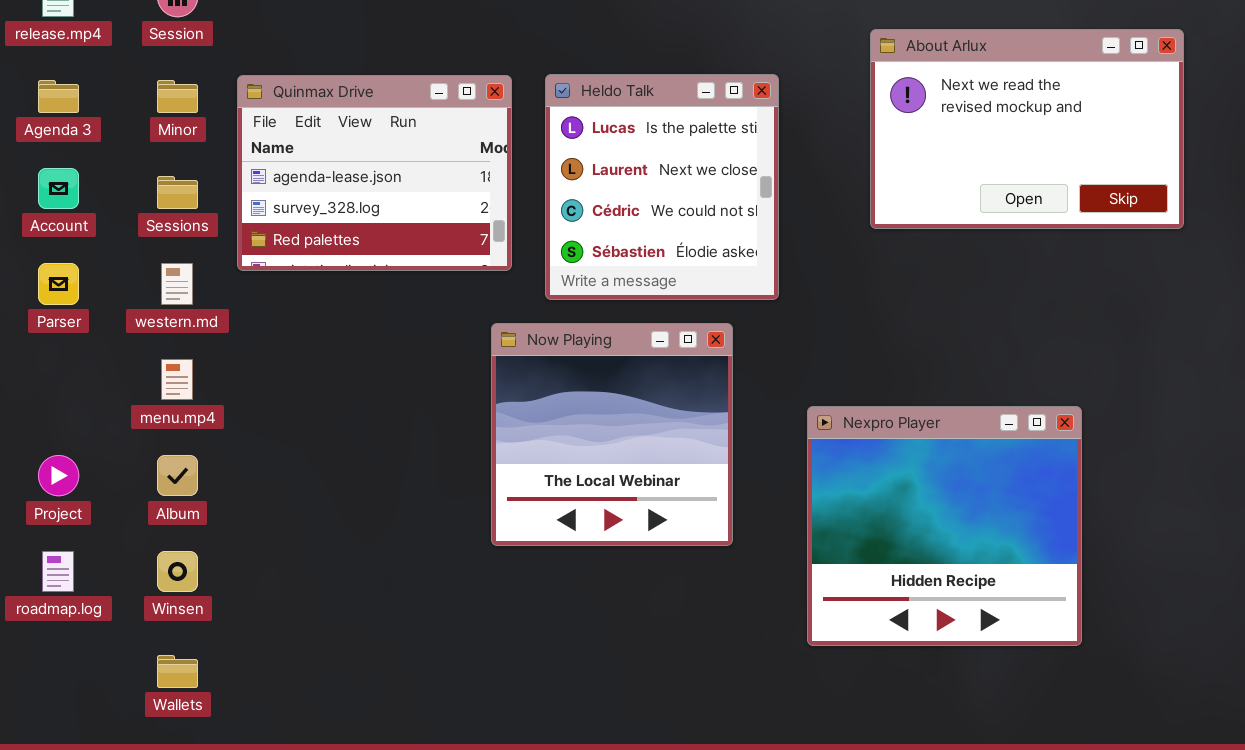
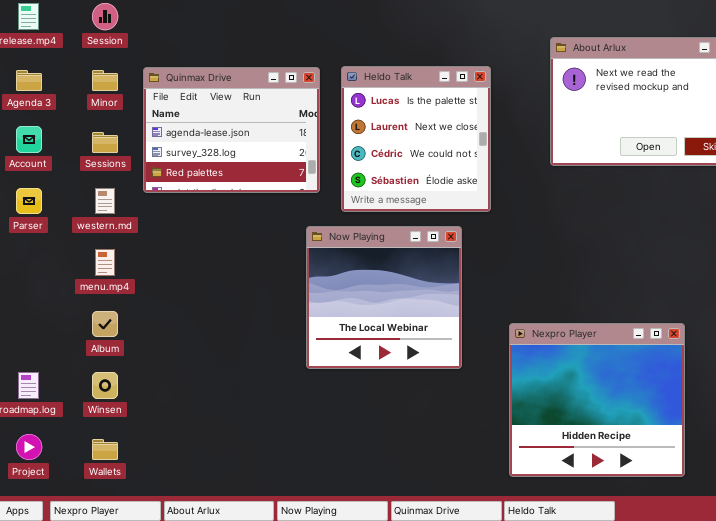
Nexpro Player: [807,406,1082,646] -> [509,323,685,477], moved
Project: [38,455,79,496] -> [16,434,42,460], moved

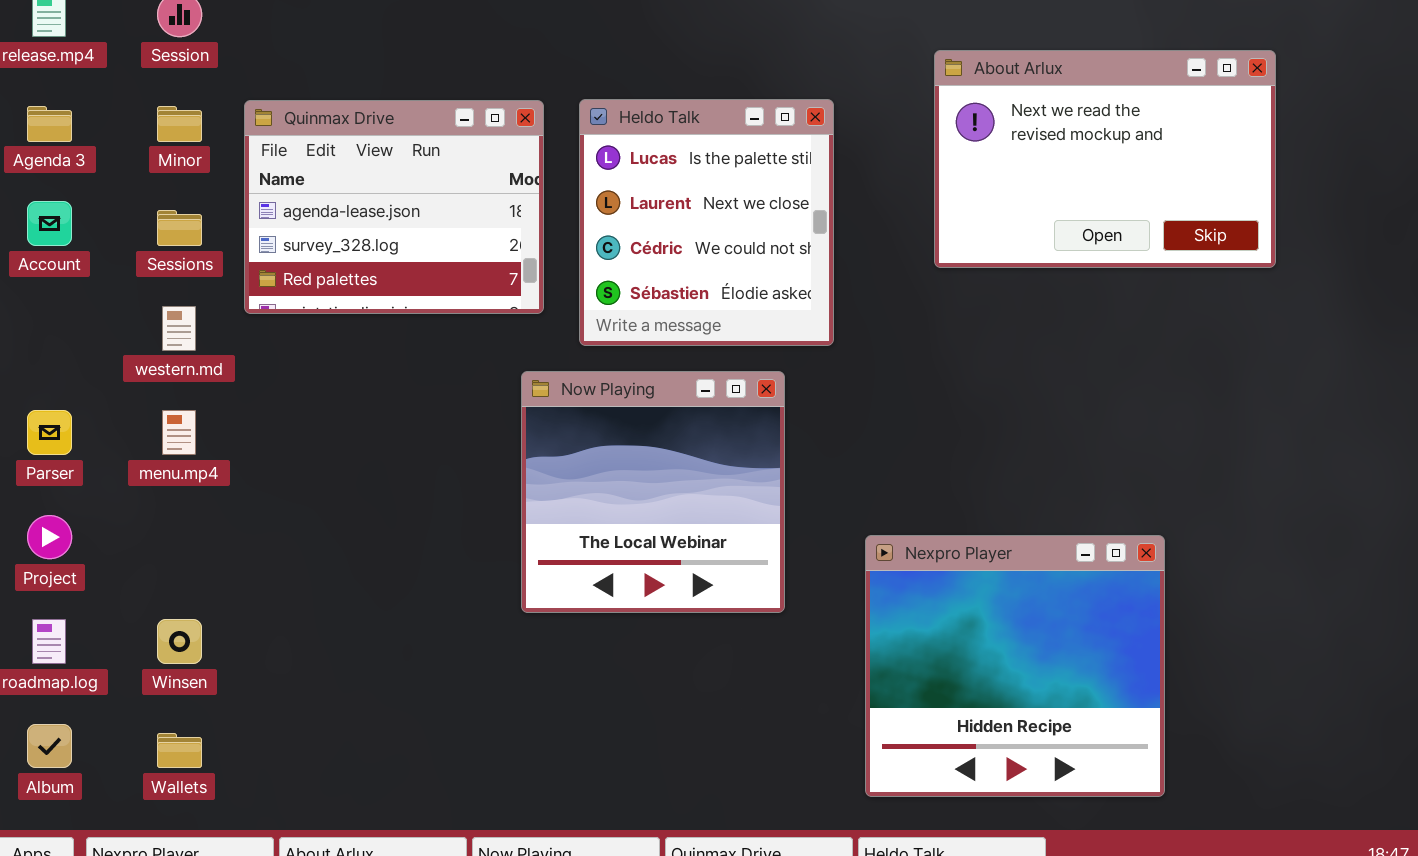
Parser: [16,188,42,214] -> [27,410,72,455], moved
Album: [92,311,118,337] -> [27,724,72,768], moved
Project: [16,434,42,460] -> [27,515,72,559], moved

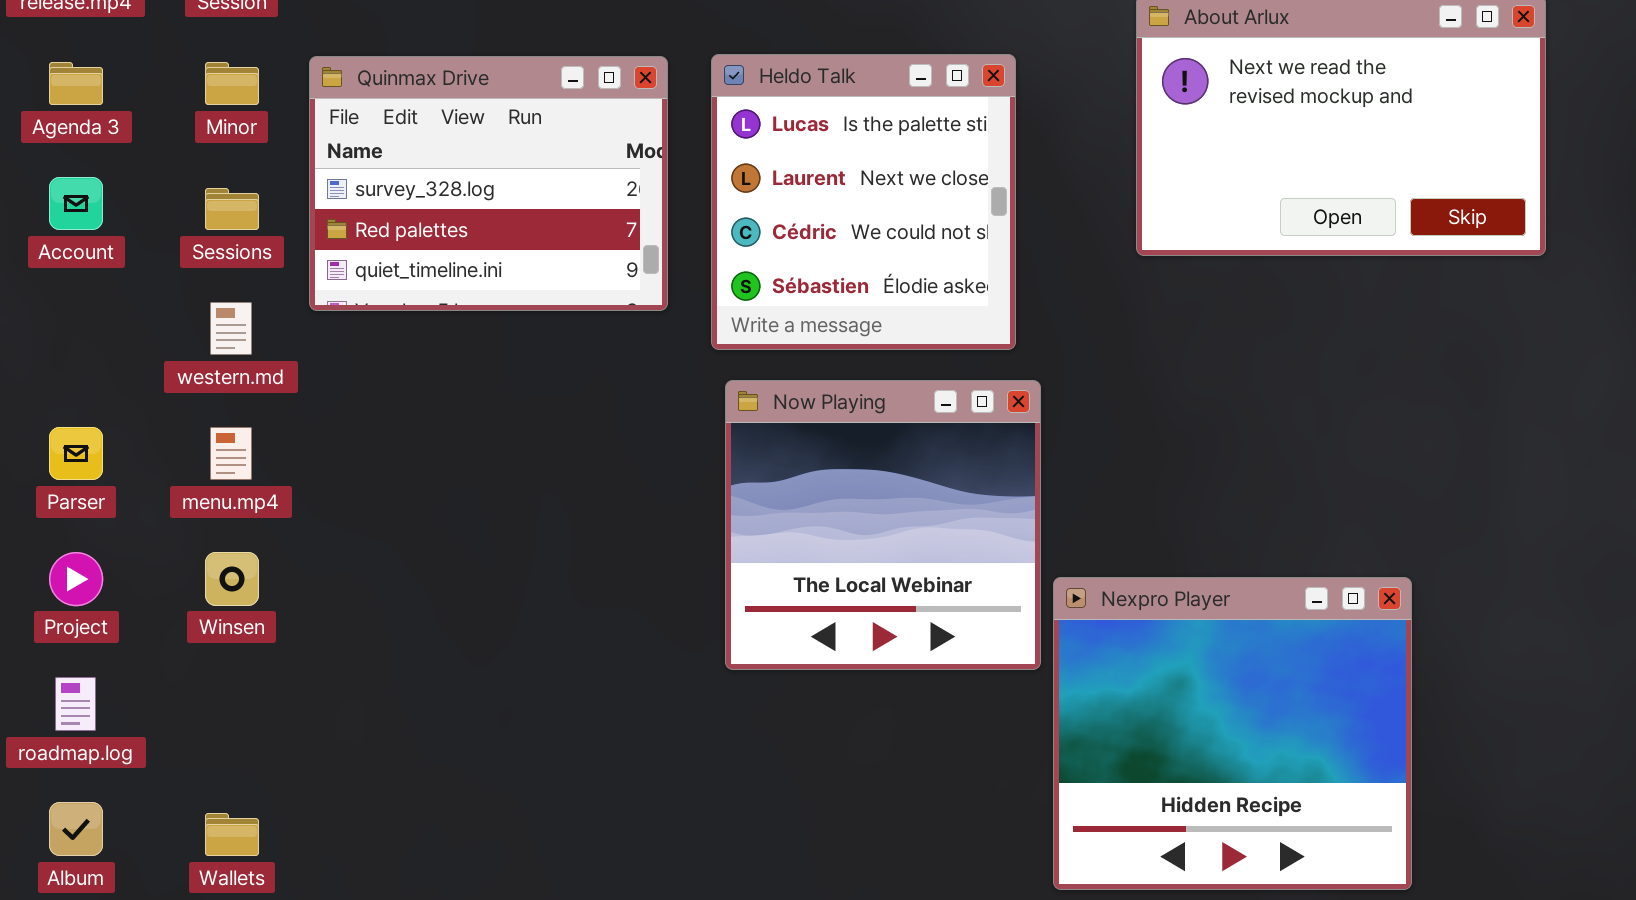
Quinmax Drive: [244,100,544,314] -> [309,56,668,311], scrolled down 1 row
Now Playing: [521,371,785,613] -> [725,380,1041,670], moved
Winsen: [157,619,202,664] -> [205,552,259,606], moved

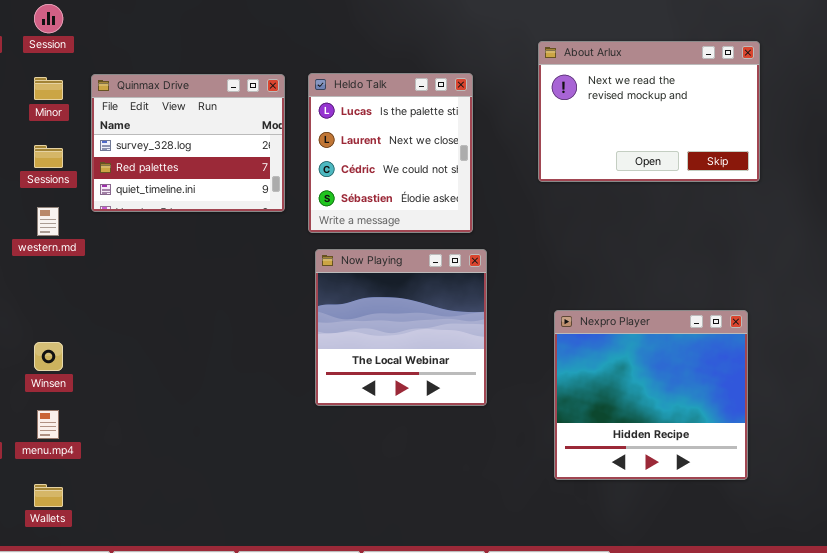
menu.mp4: [210,427,252,480] -> [37,410,59,439], moved
Nexpro Player: [1053,577,1412,890] -> [554,310,748,480], moved

